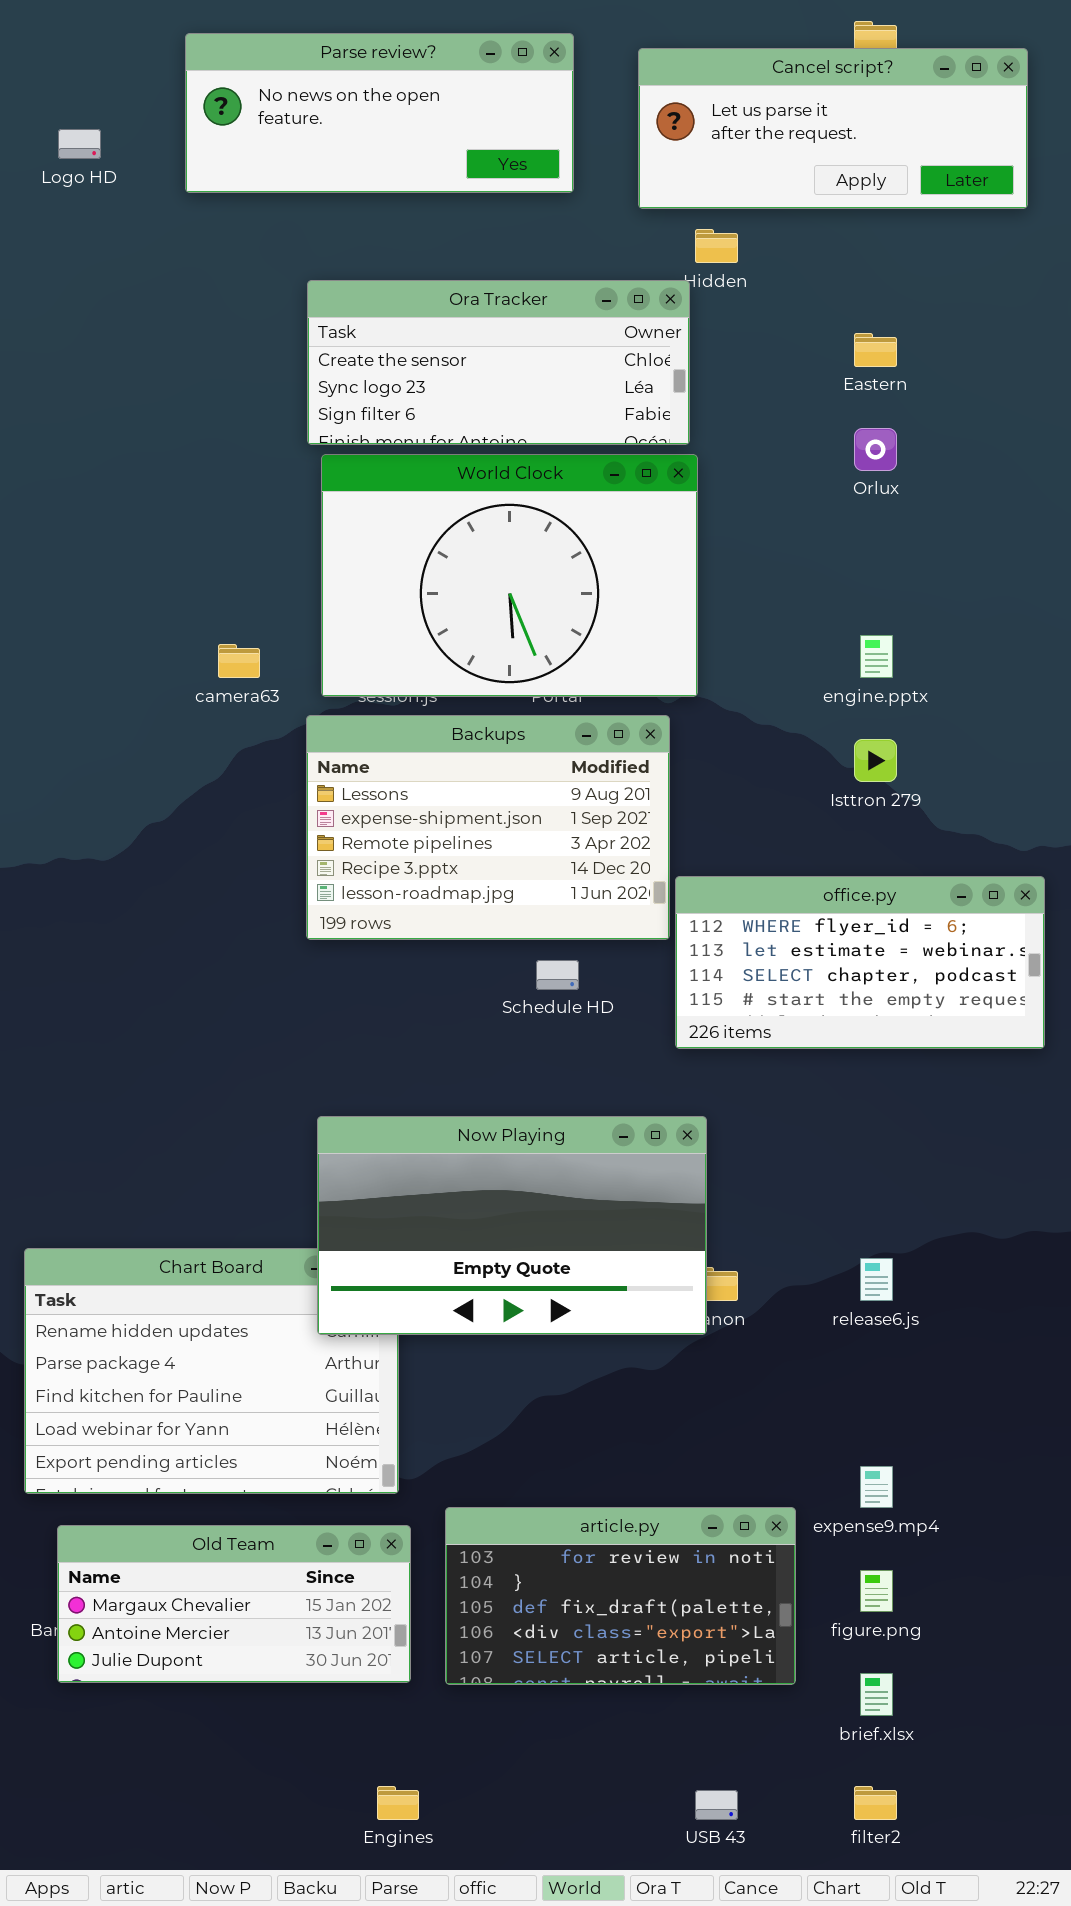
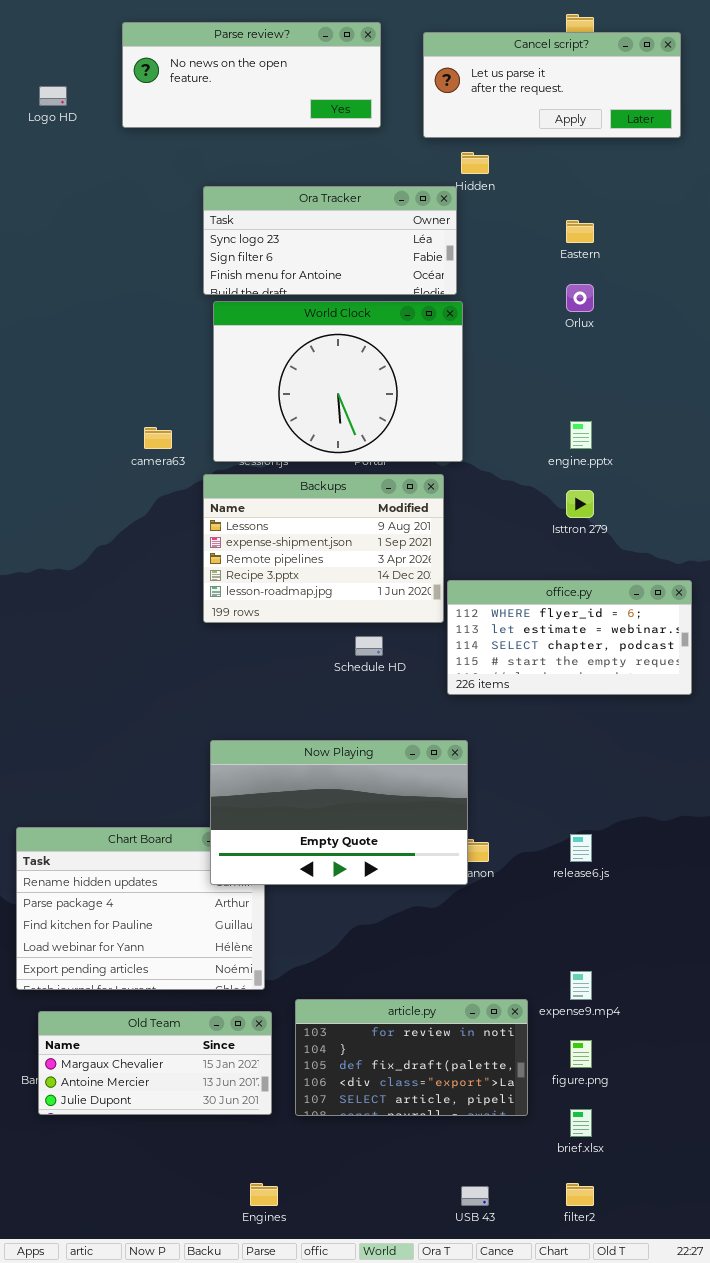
Ora Tracker: [307,280,690,445] -> [203,186,457,295], scrolled down 1 row

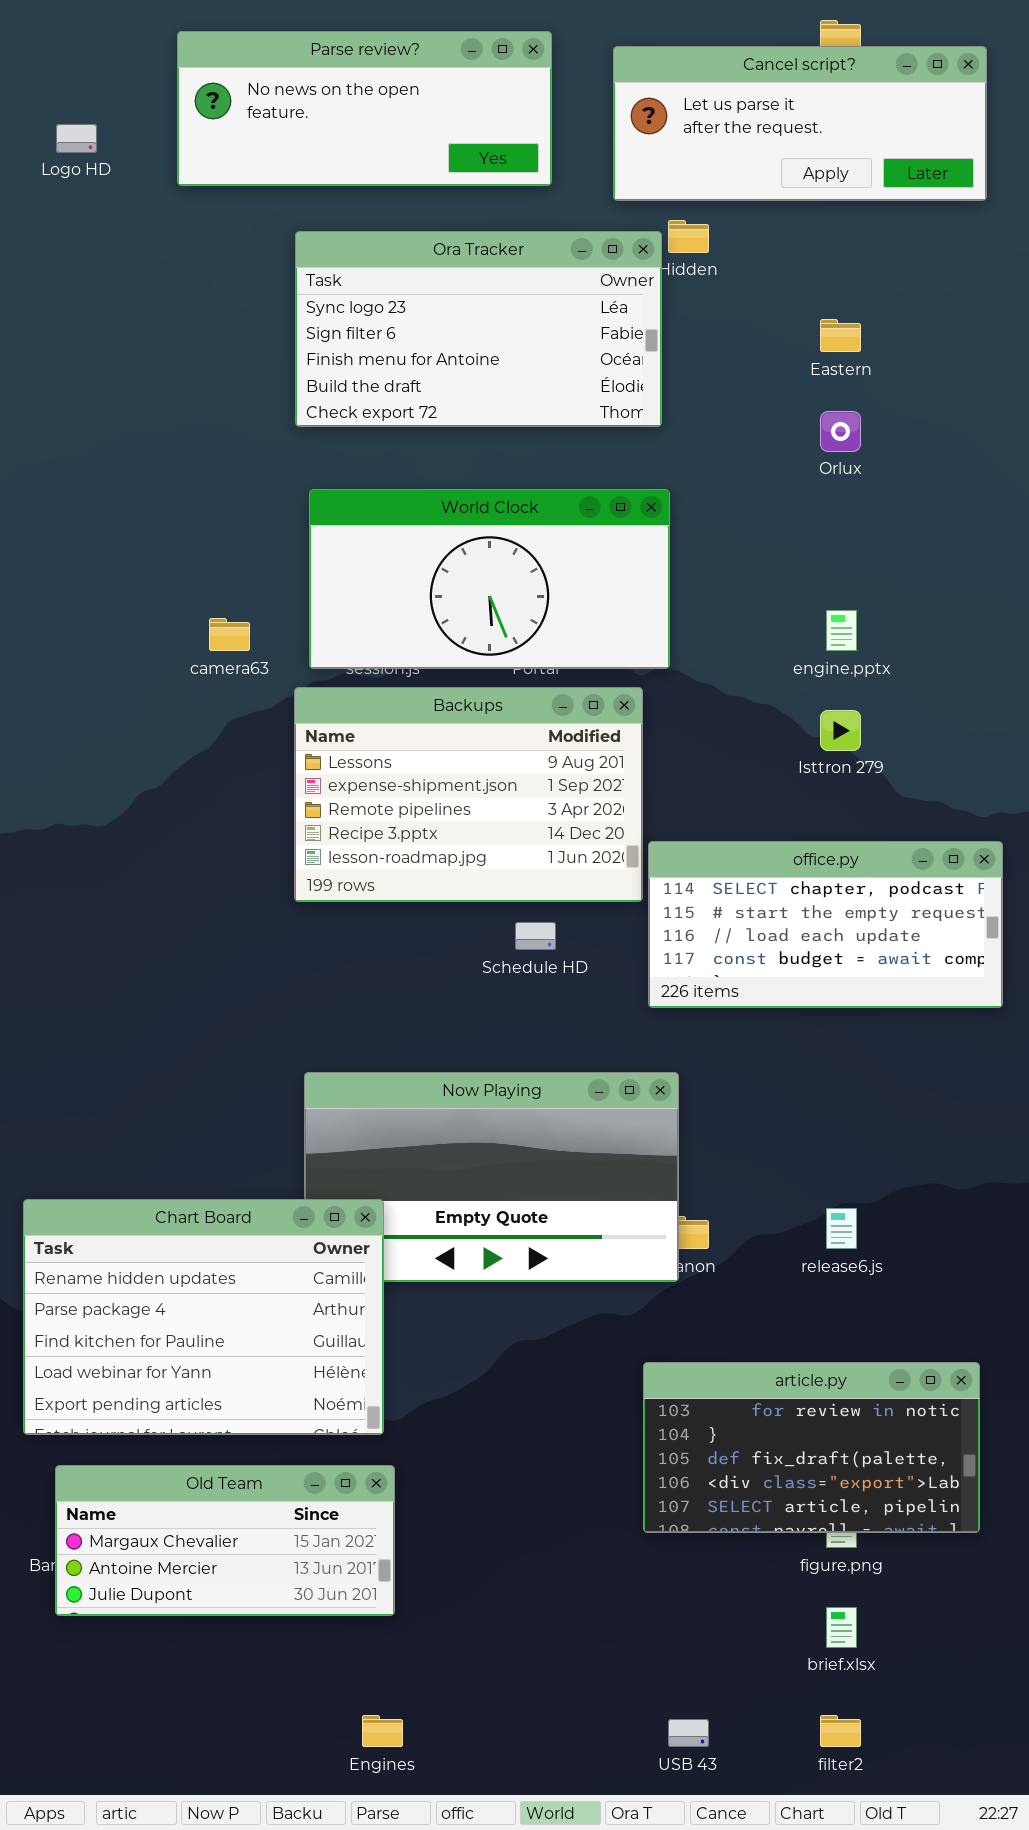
Ora Tracker: [203,186,457,295] -> [295,231,662,427], resized
World Clock: [213,301,463,462] -> [309,489,670,669], resized
office.py: [447,580,692,695] -> [648,841,1003,1008], scrolled down 2 rows
Chart Board: [16,827,265,990] -> [23,1199,384,1435], raised
article.py: [295,999,528,1116] -> [643,1362,980,1533], moved

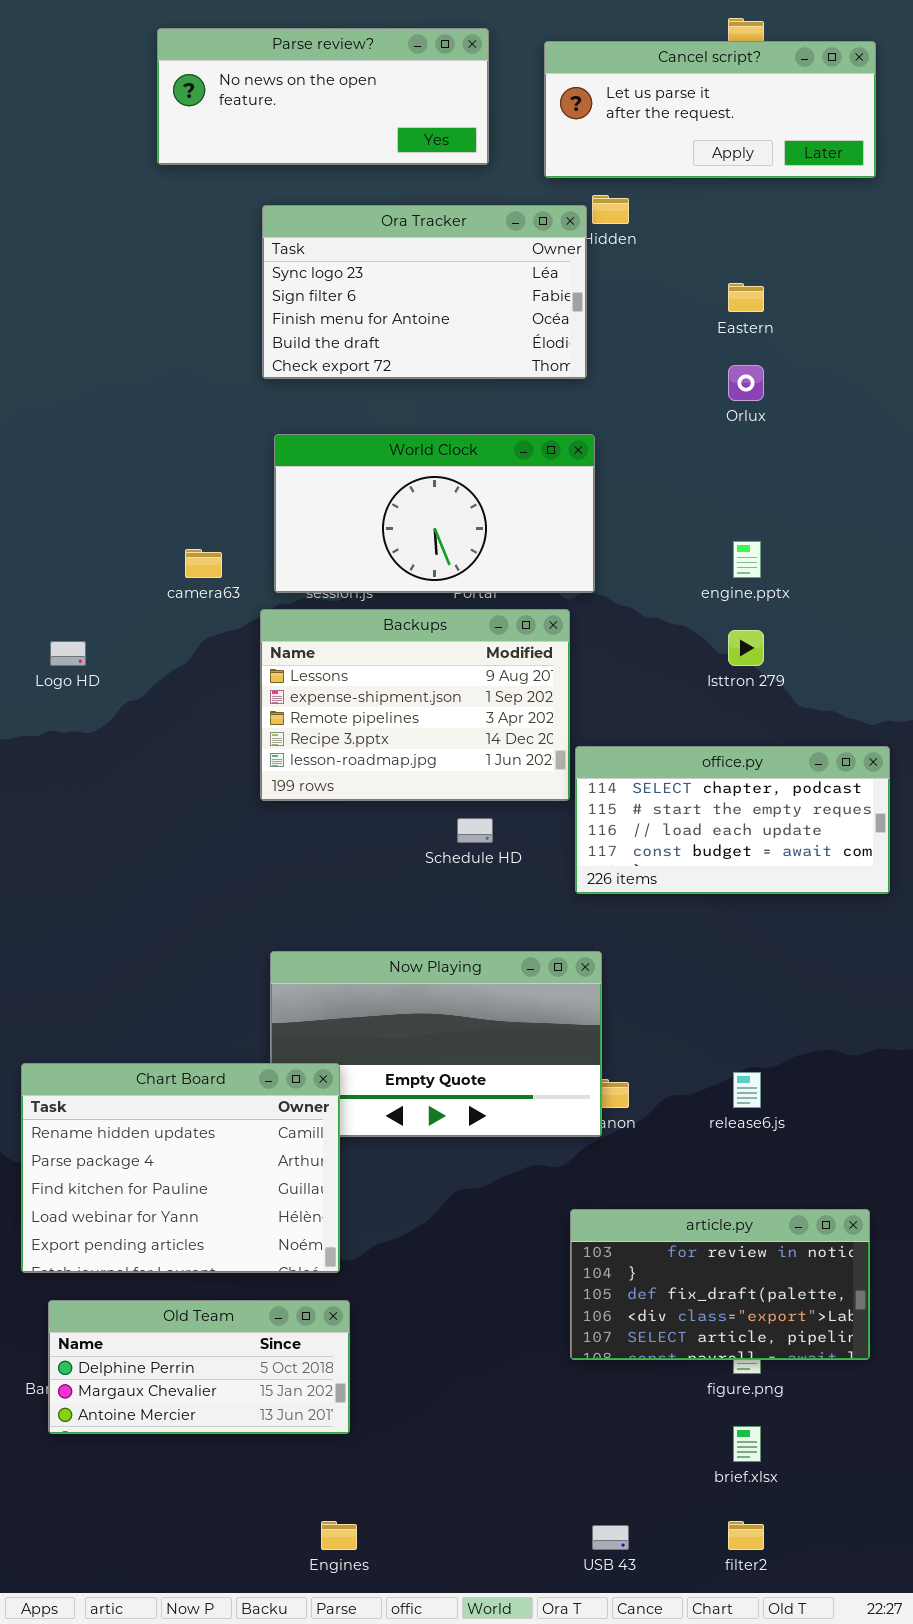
Logo HD: [56,124,97,153] -> [50,641,86,666], moved
Old Team: [55,1465,395,1616] -> [48,1300,350,1434], scrolled up 1 row

